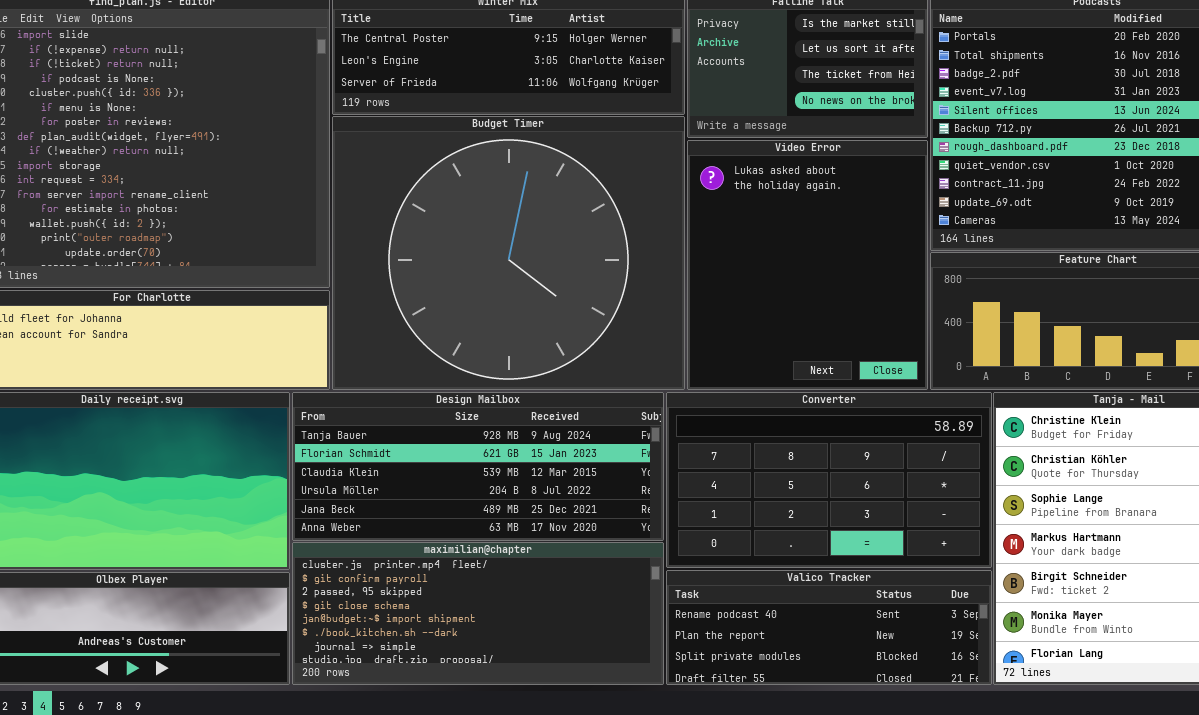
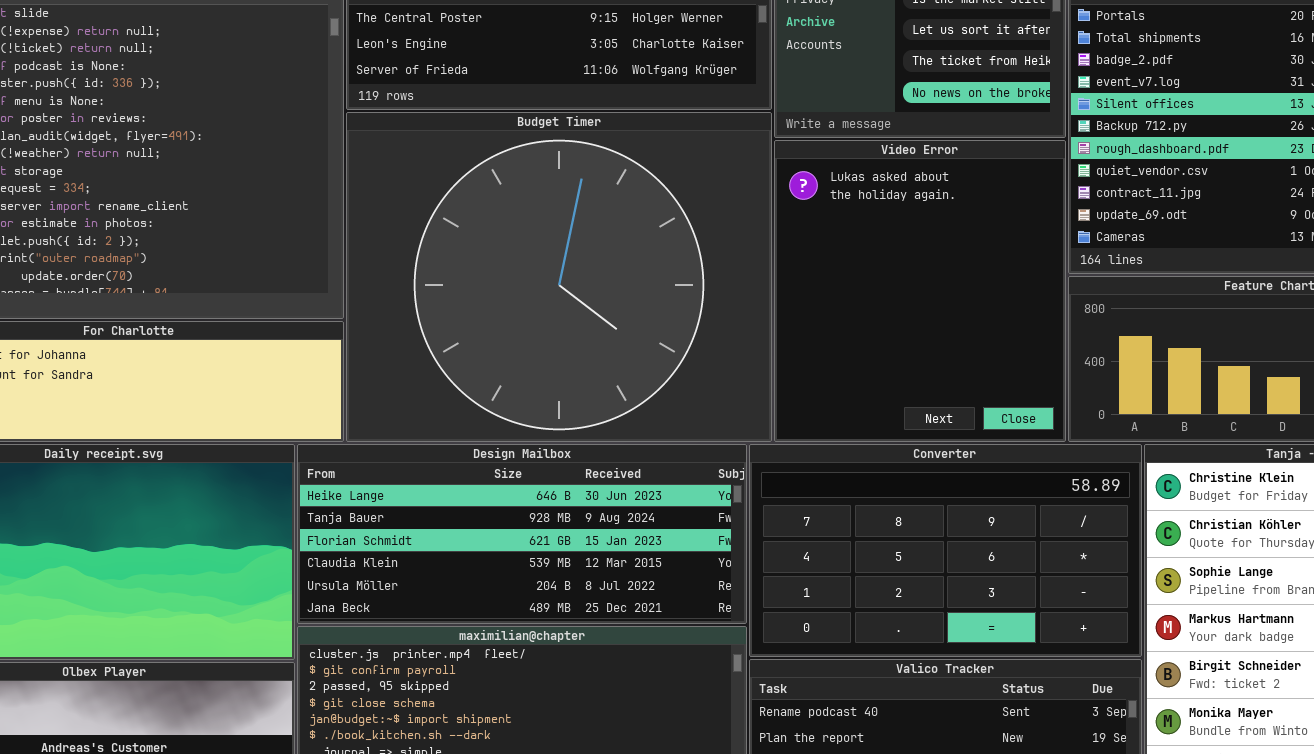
Design Mailbox: [292,392,664,541] -> [297,444,747,624], scrolled up 1 row

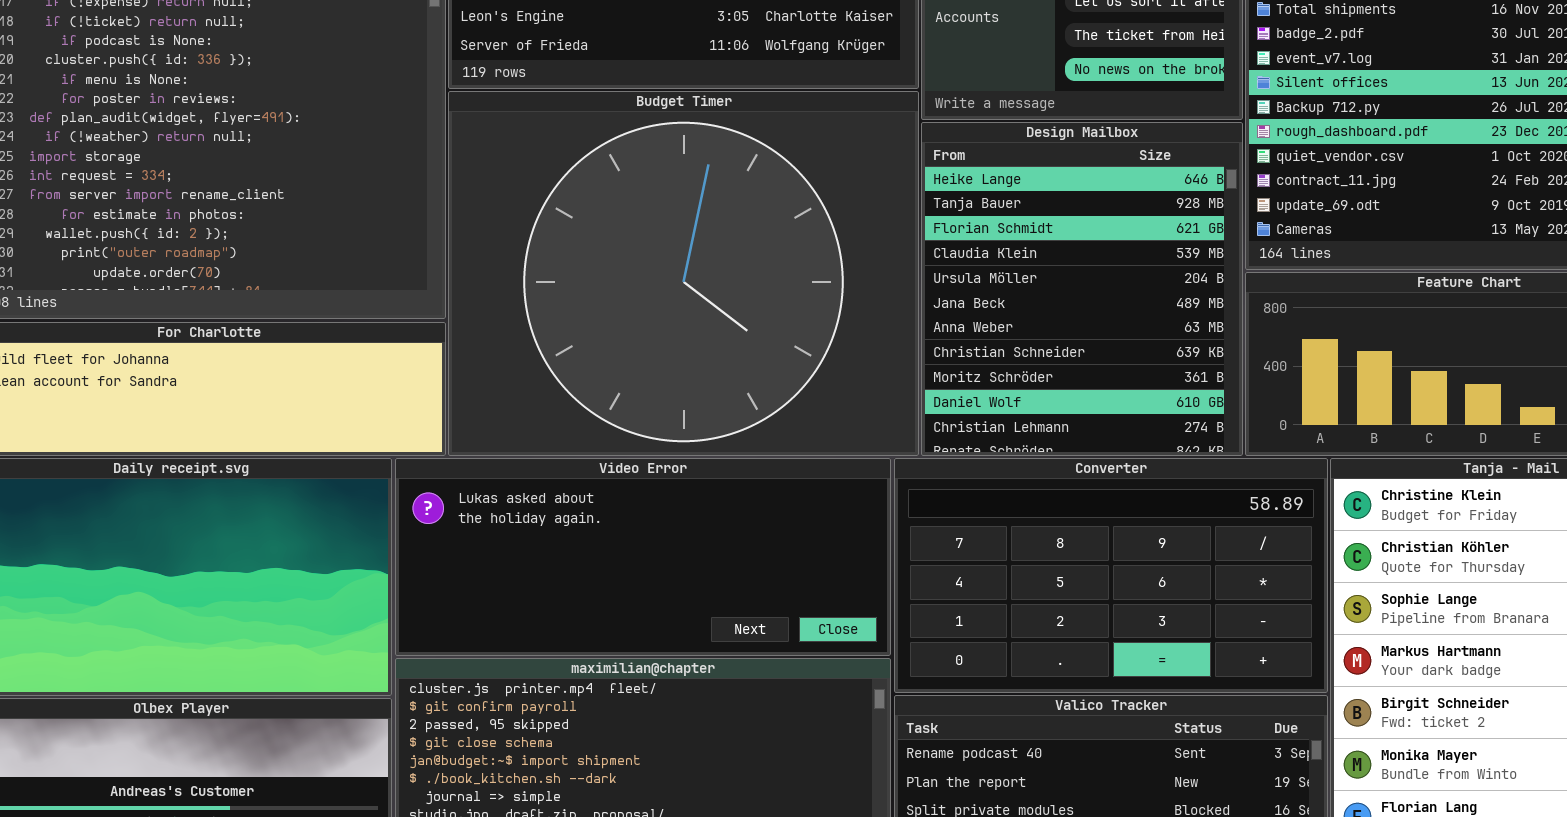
Video Error: [774,140,1066,442] -> [395,458,891,656], moved, resized
Design Mailbox: [297,444,747,624] -> [921,122,1243,456], moved, resized

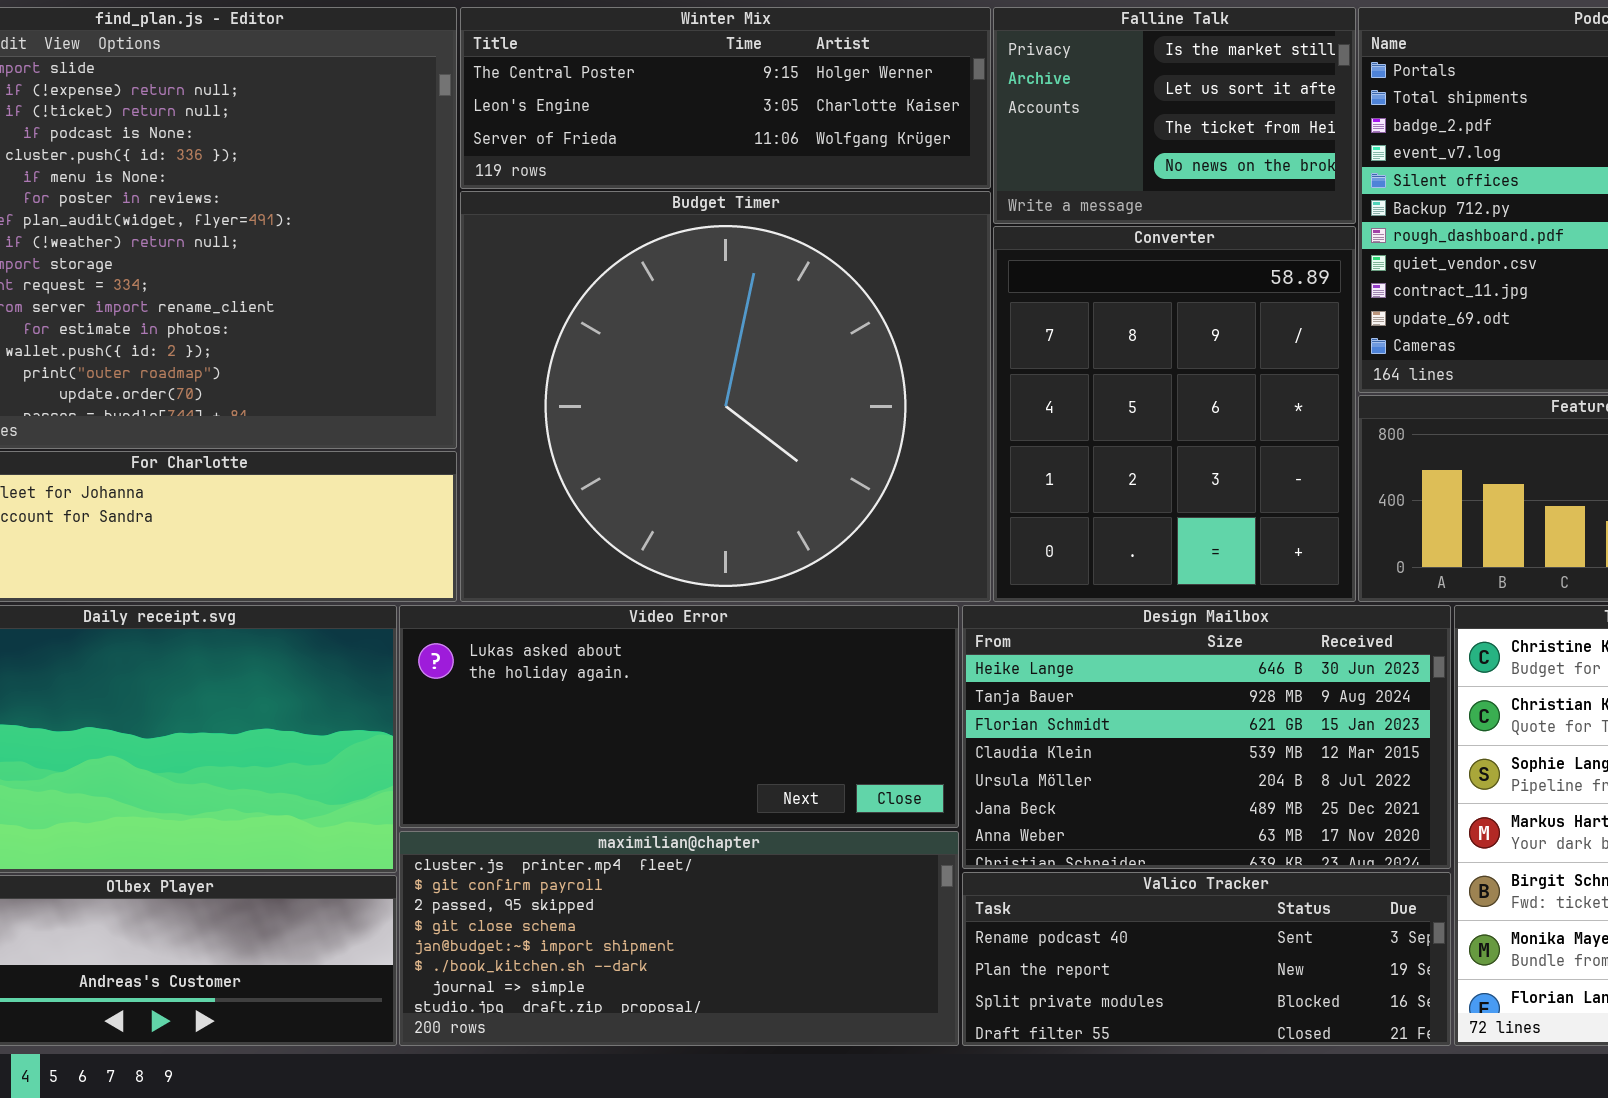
Design Mailbox: [921,122,1243,456] -> [962,605,1451,869], moved, resized
Converter: [894,458,1328,693] -> [993,226,1356,602], moved, resized

